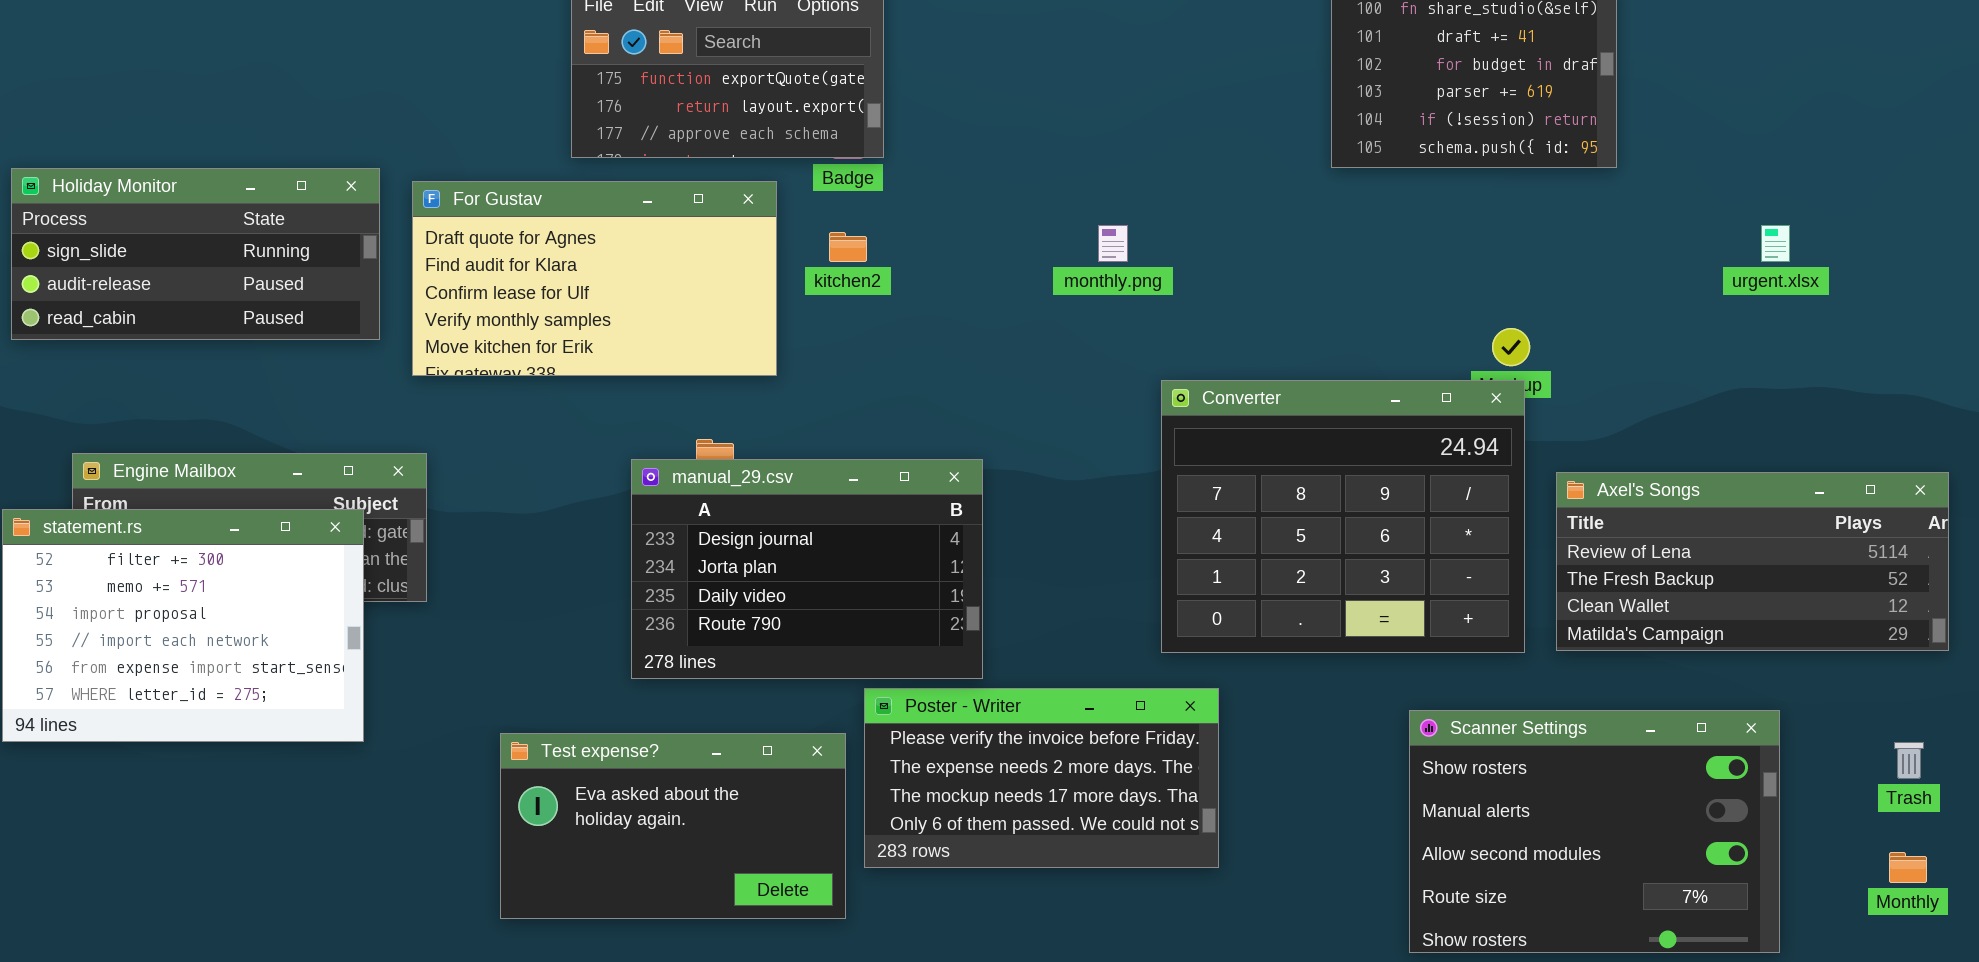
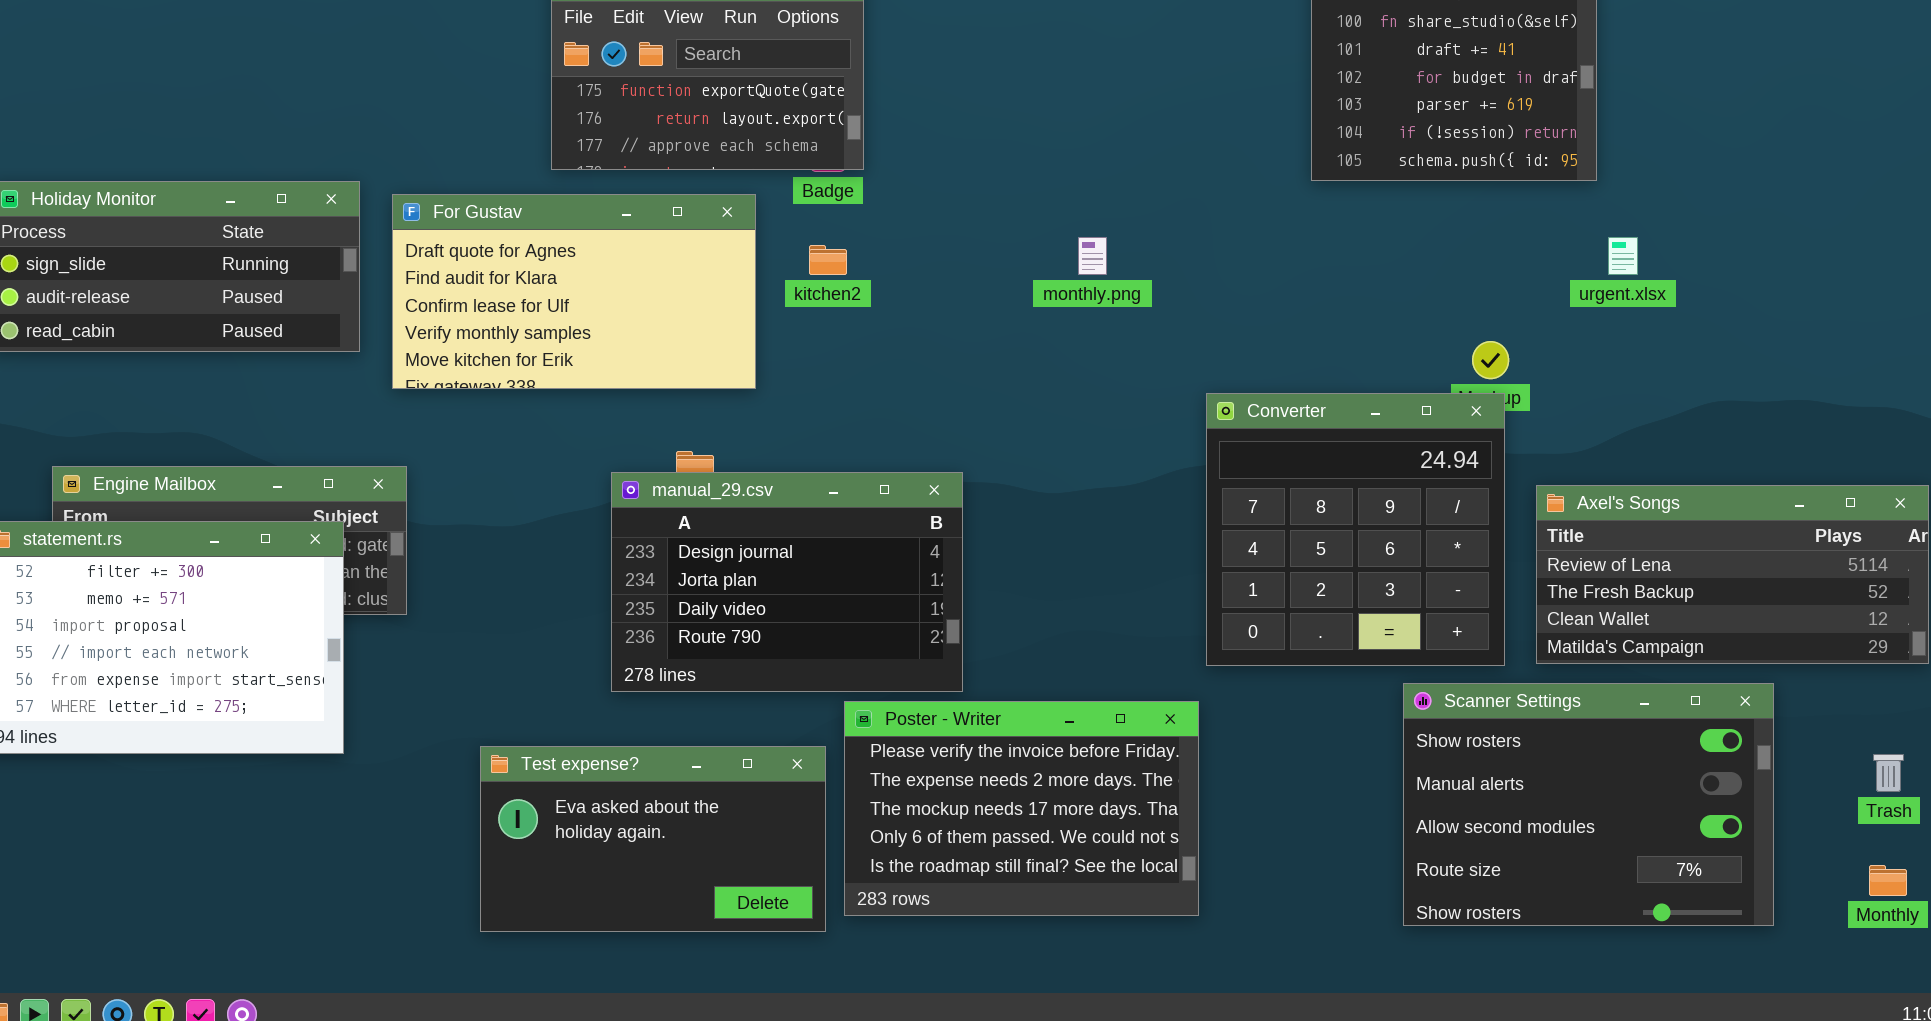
urgent.xlsx: [1761,225,1790,262] -> [1608,237,1638,275], moved
Converter: [1161,380,1525,653] -> [1206,393,1505,666], resized
Poster - Writer: [864,688,1219,868] -> [844,701,1199,916], resized
Scanner Settings: [1409,710,1780,953] -> [1403,683,1774,926], moved

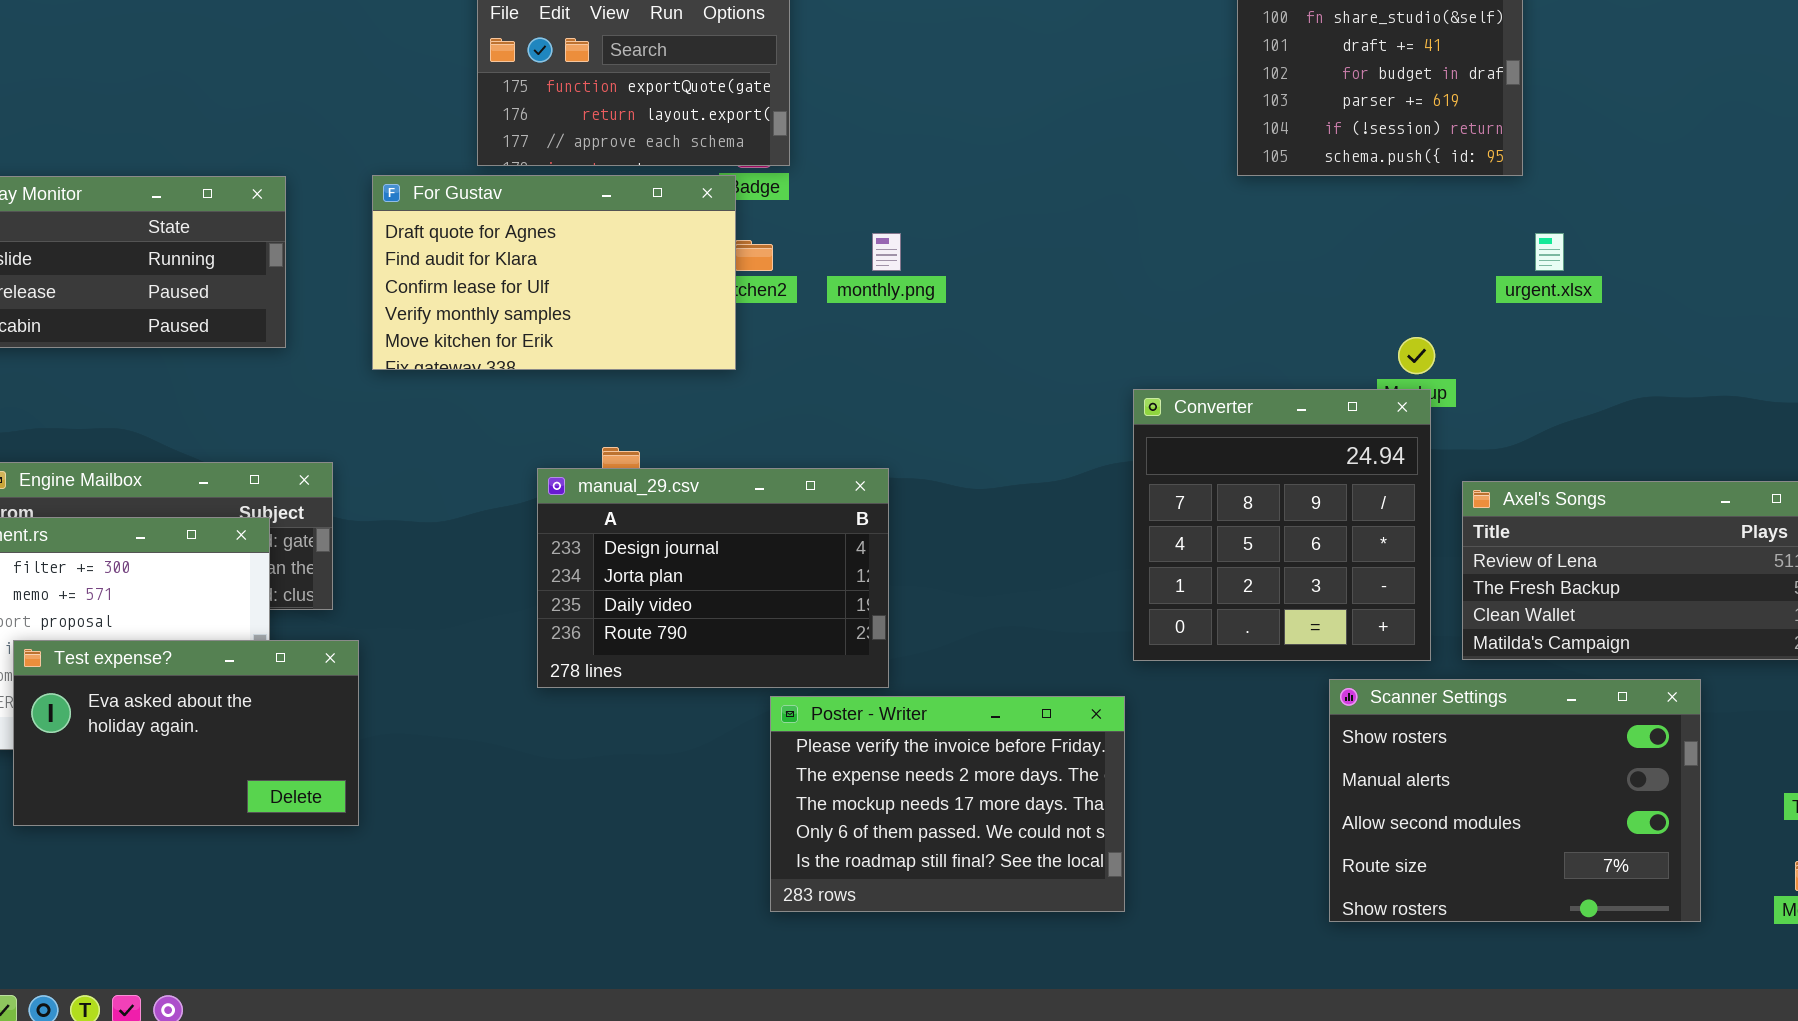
For Gustav: [392,194,756,389] -> [372,175,736,370], moved
monthly.png: [1078,237,1107,275] -> [872,233,901,271], moved
Test expense?: [480,746,826,932] -> [13,640,359,826], moved

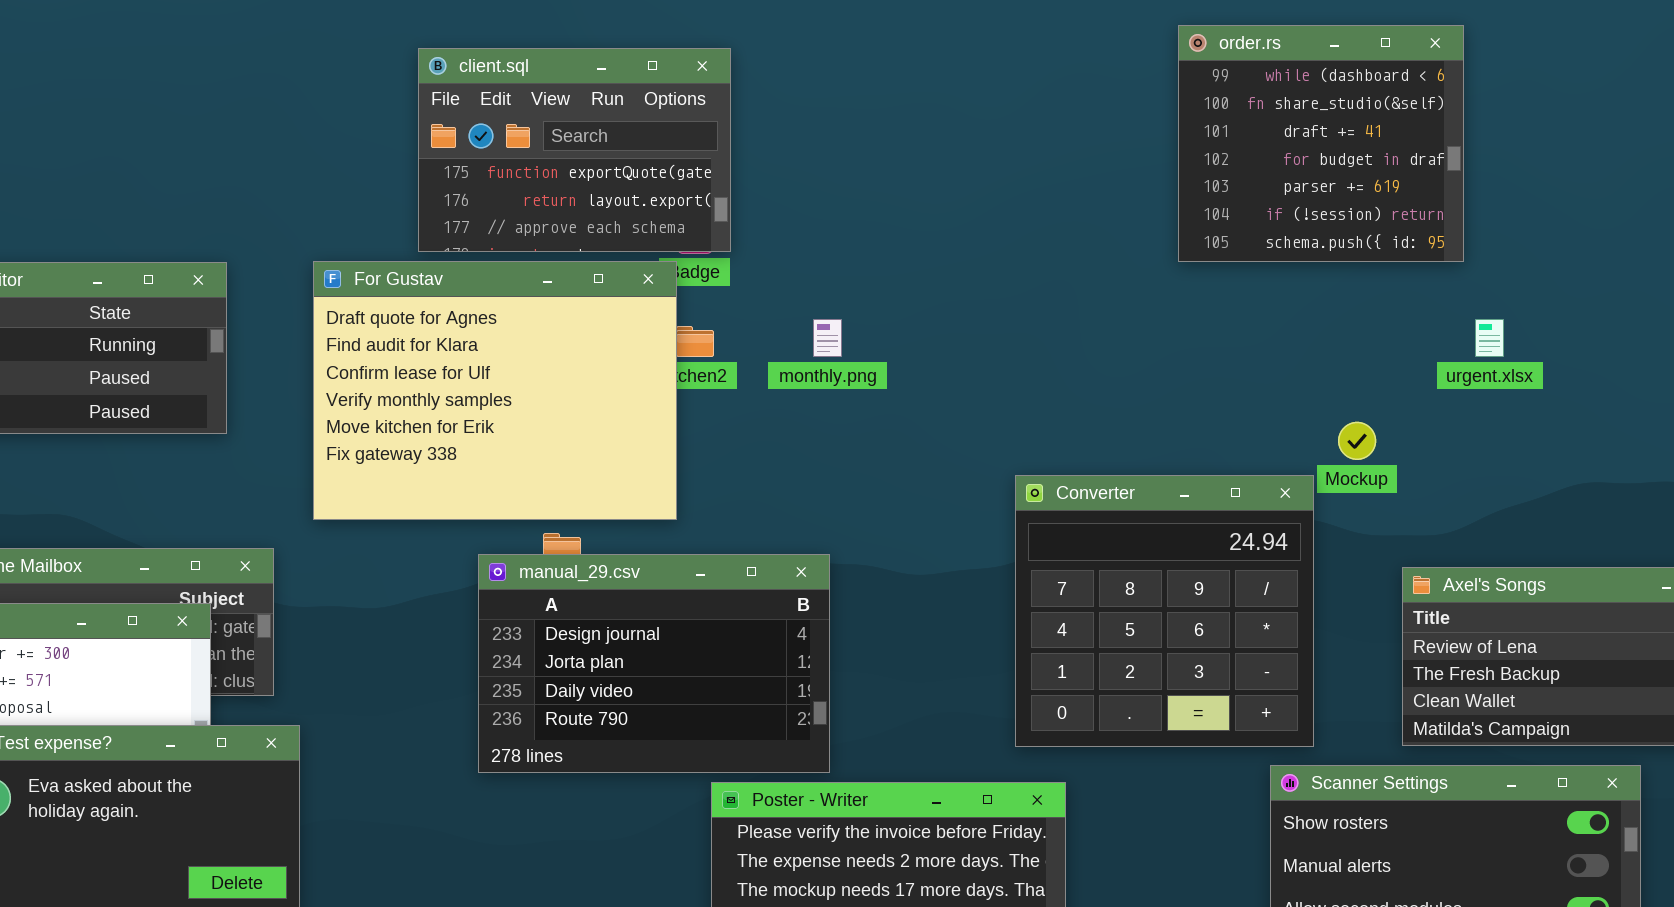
For Gustav: [372,175,736,370] -> [313,261,677,520], resized
Converter: [1133,389,1431,661] -> [1015,475,1314,747], moved

